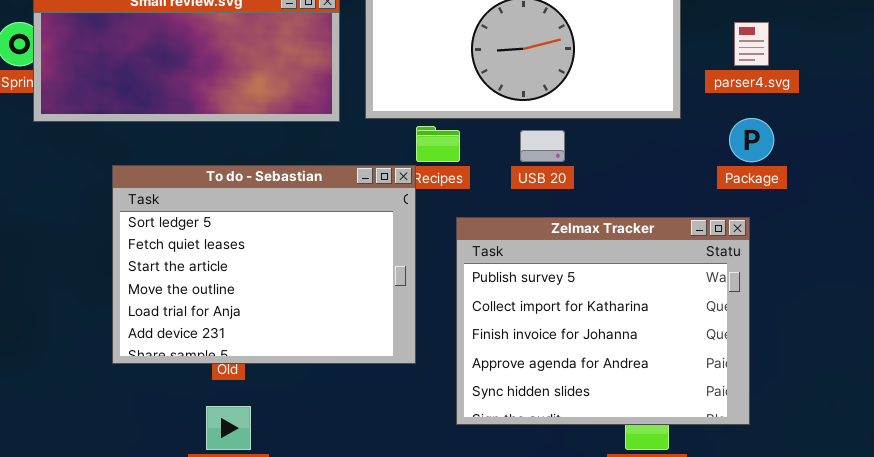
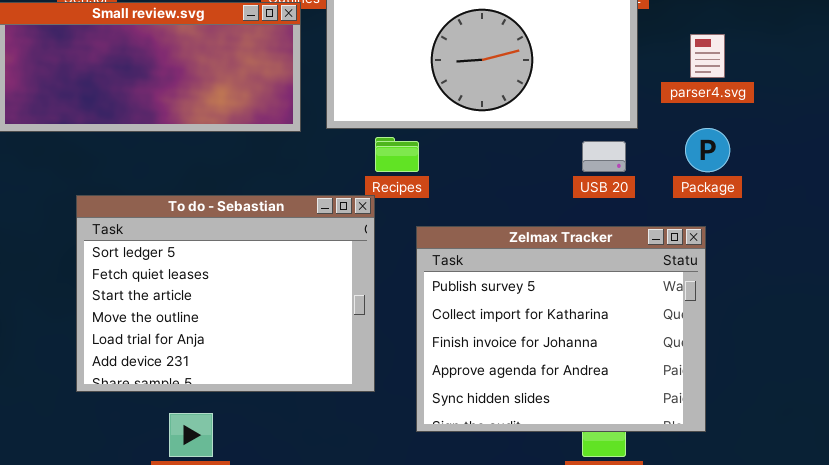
USB 20: [520,130,565,162] -> [582,141,626,172], moved
To do - Sebastian: [112,165,416,364] -> [76,195,375,392], moved

